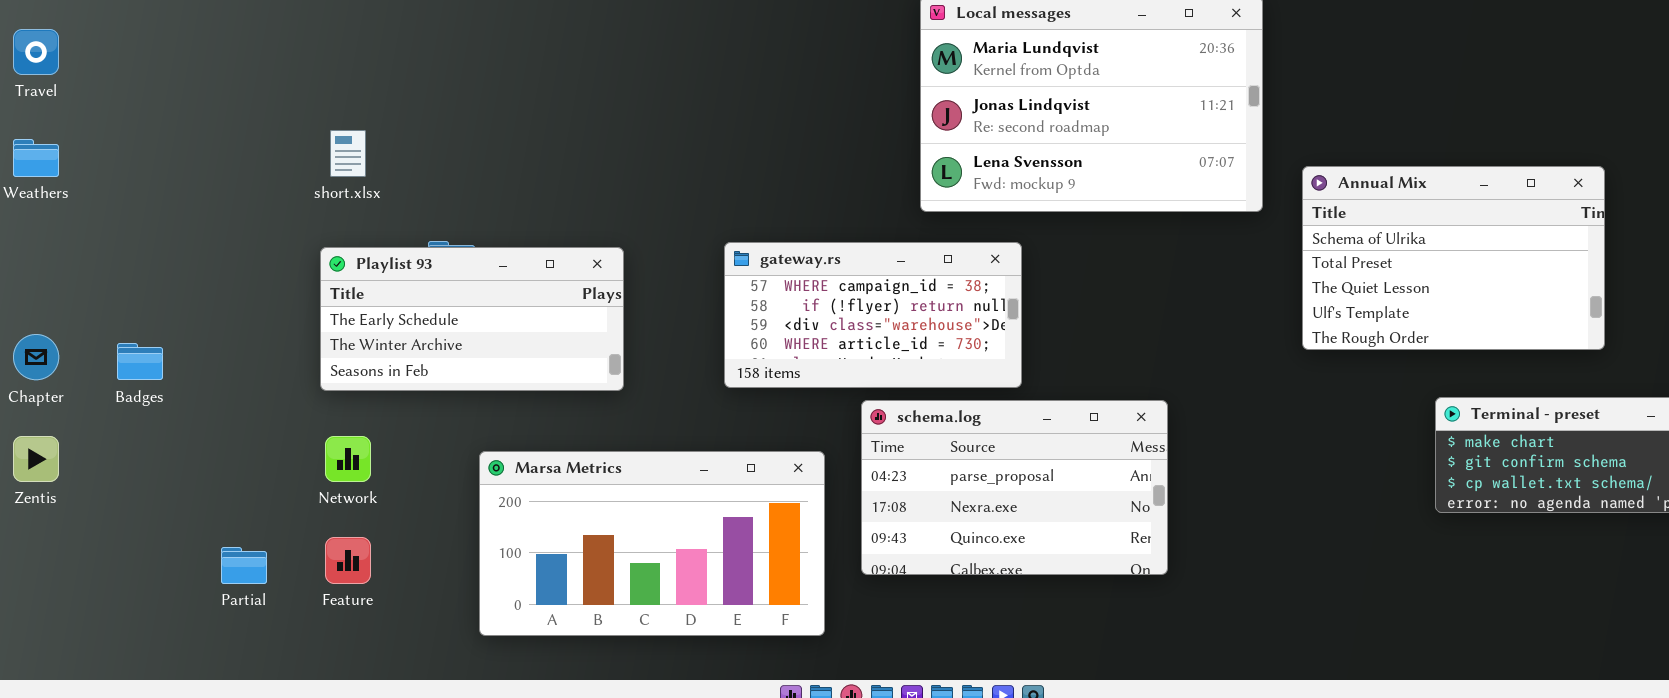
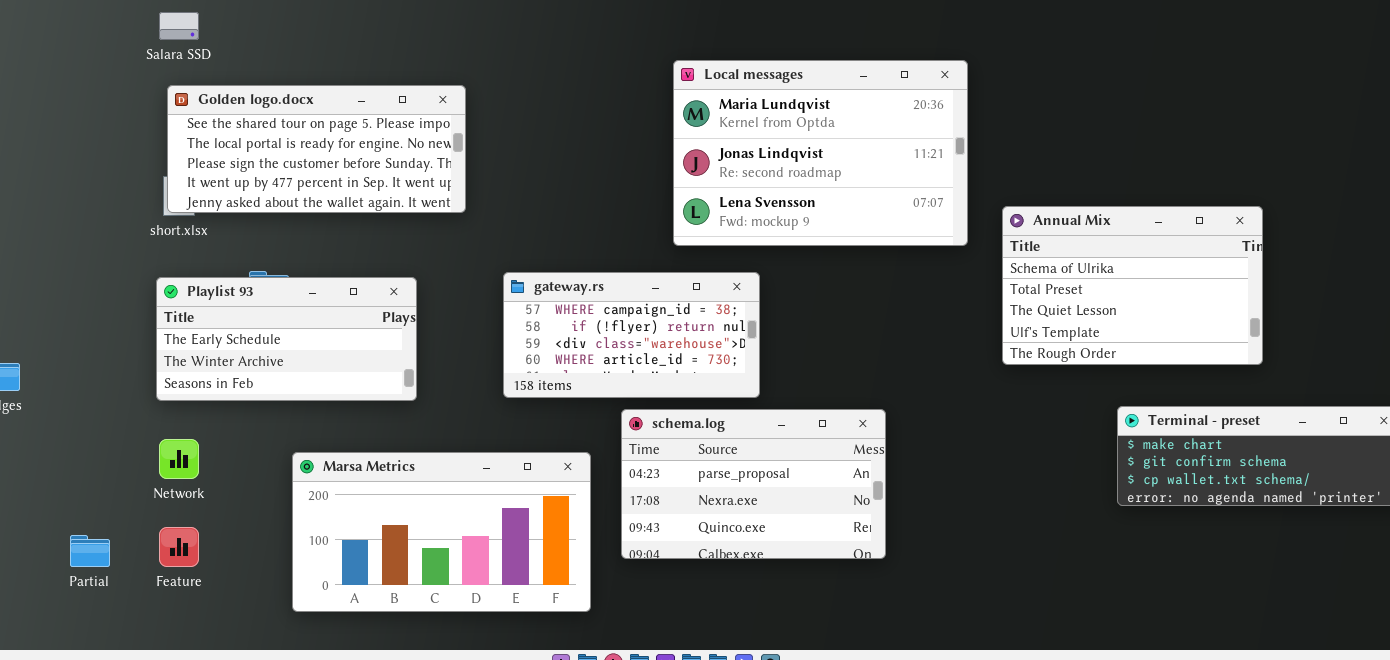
Golden logo.docx: none -> [167,85,466,213], opened

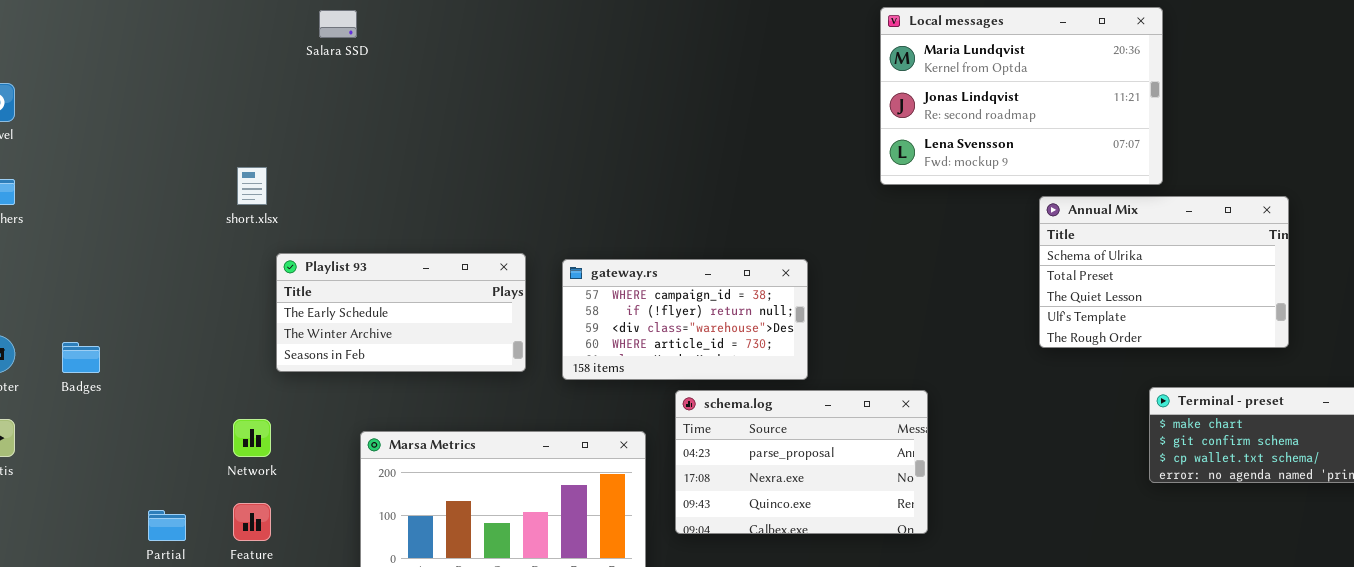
Salara SSD: [159,12,199,40] -> [319,10,357,38], moved
Local messages: [673,60,968,246] -> [880,7,1163,185], moved
Golden logo.docx: [167,85,466,213] -> none, closed
Playlist 93: [156,277,417,401] -> [276,253,526,372], moved

